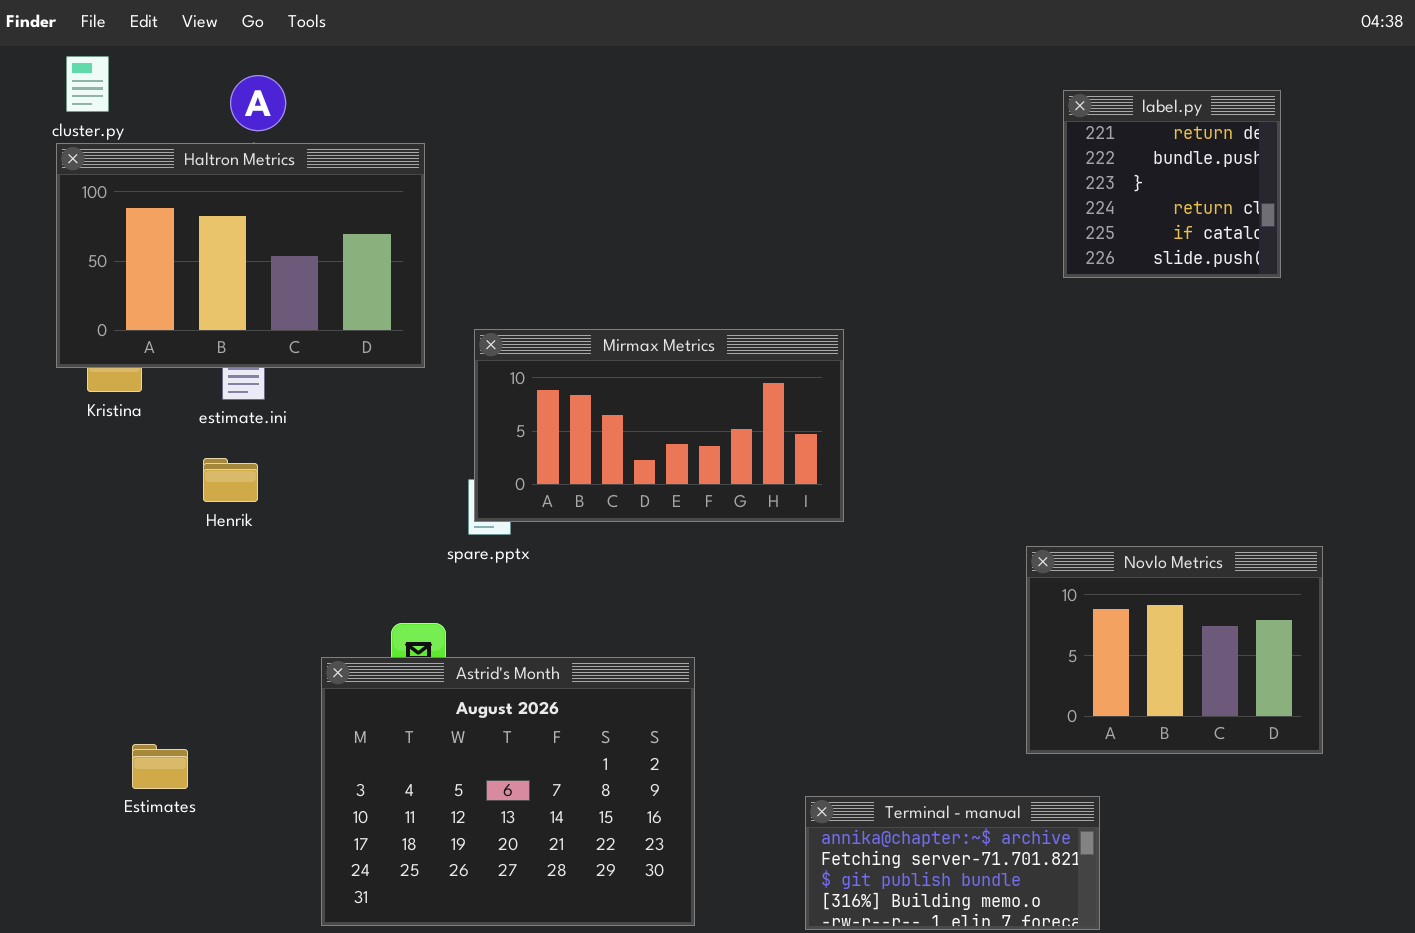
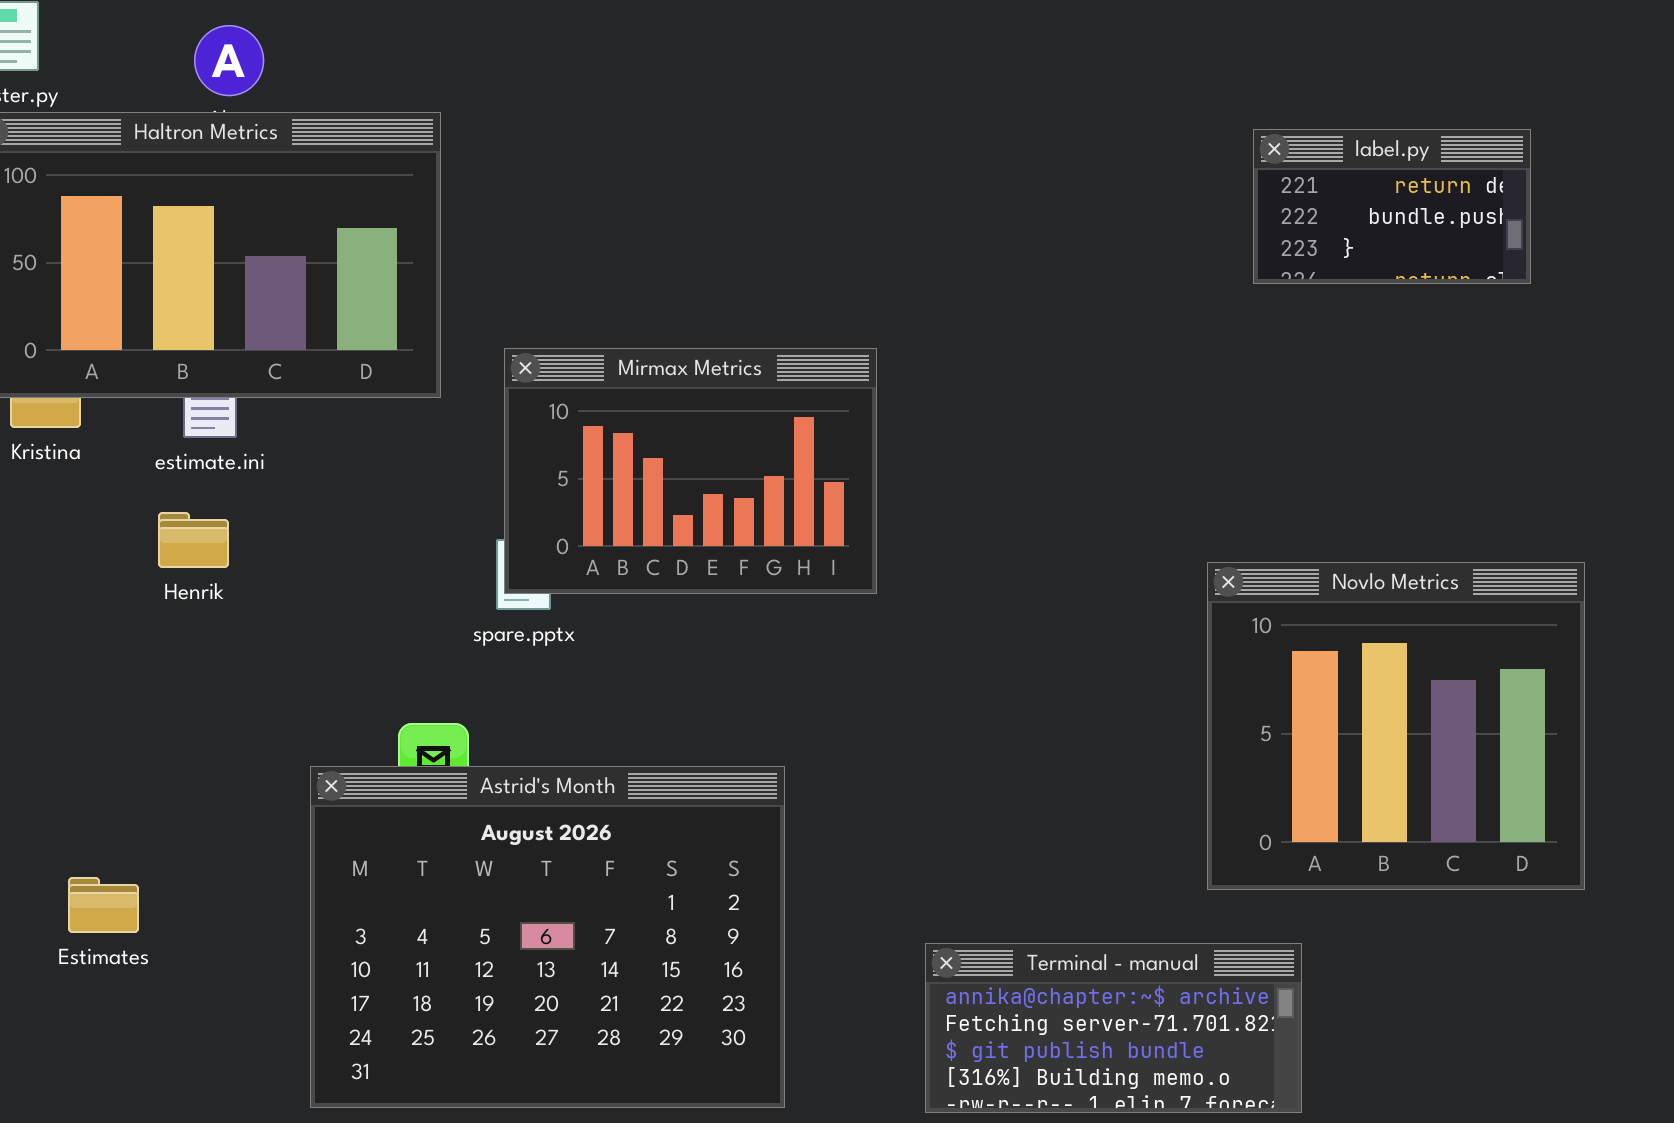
label.py: [1063,90,1281,278] -> [1253,129,1531,284], resized
Mirmax Metrics: [474,329,844,522] -> [504,348,877,594], resized
Novlo Metrics: [1026,546,1323,754] -> [1207,562,1585,890], resized

